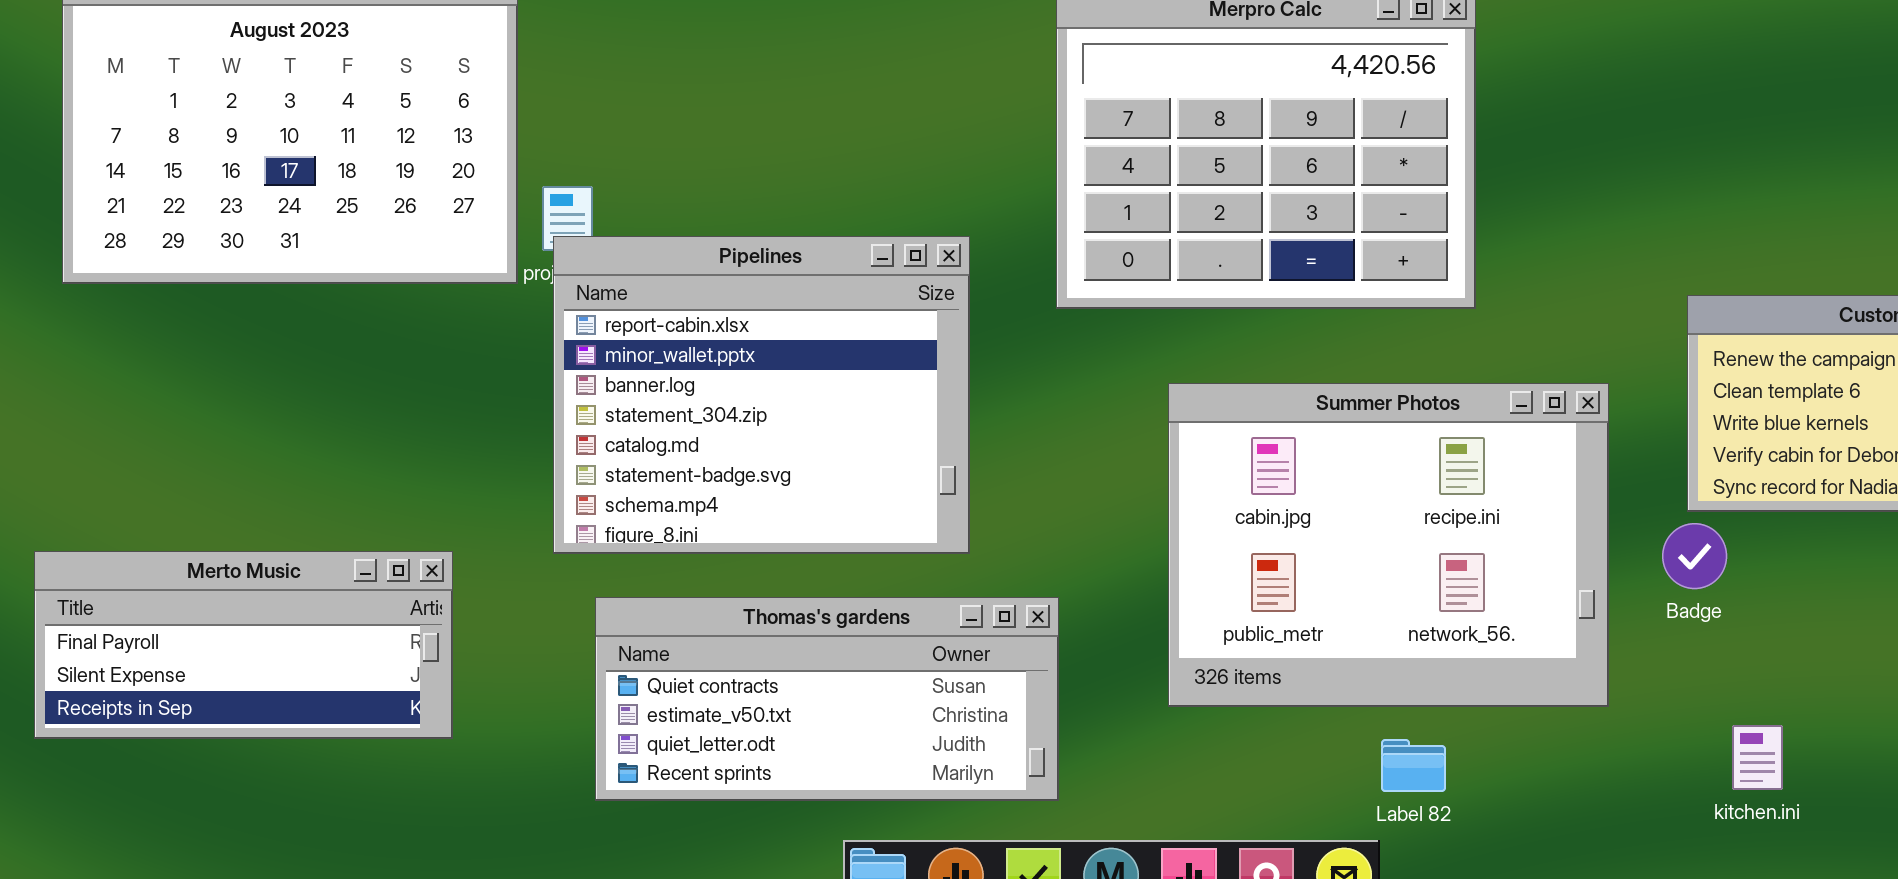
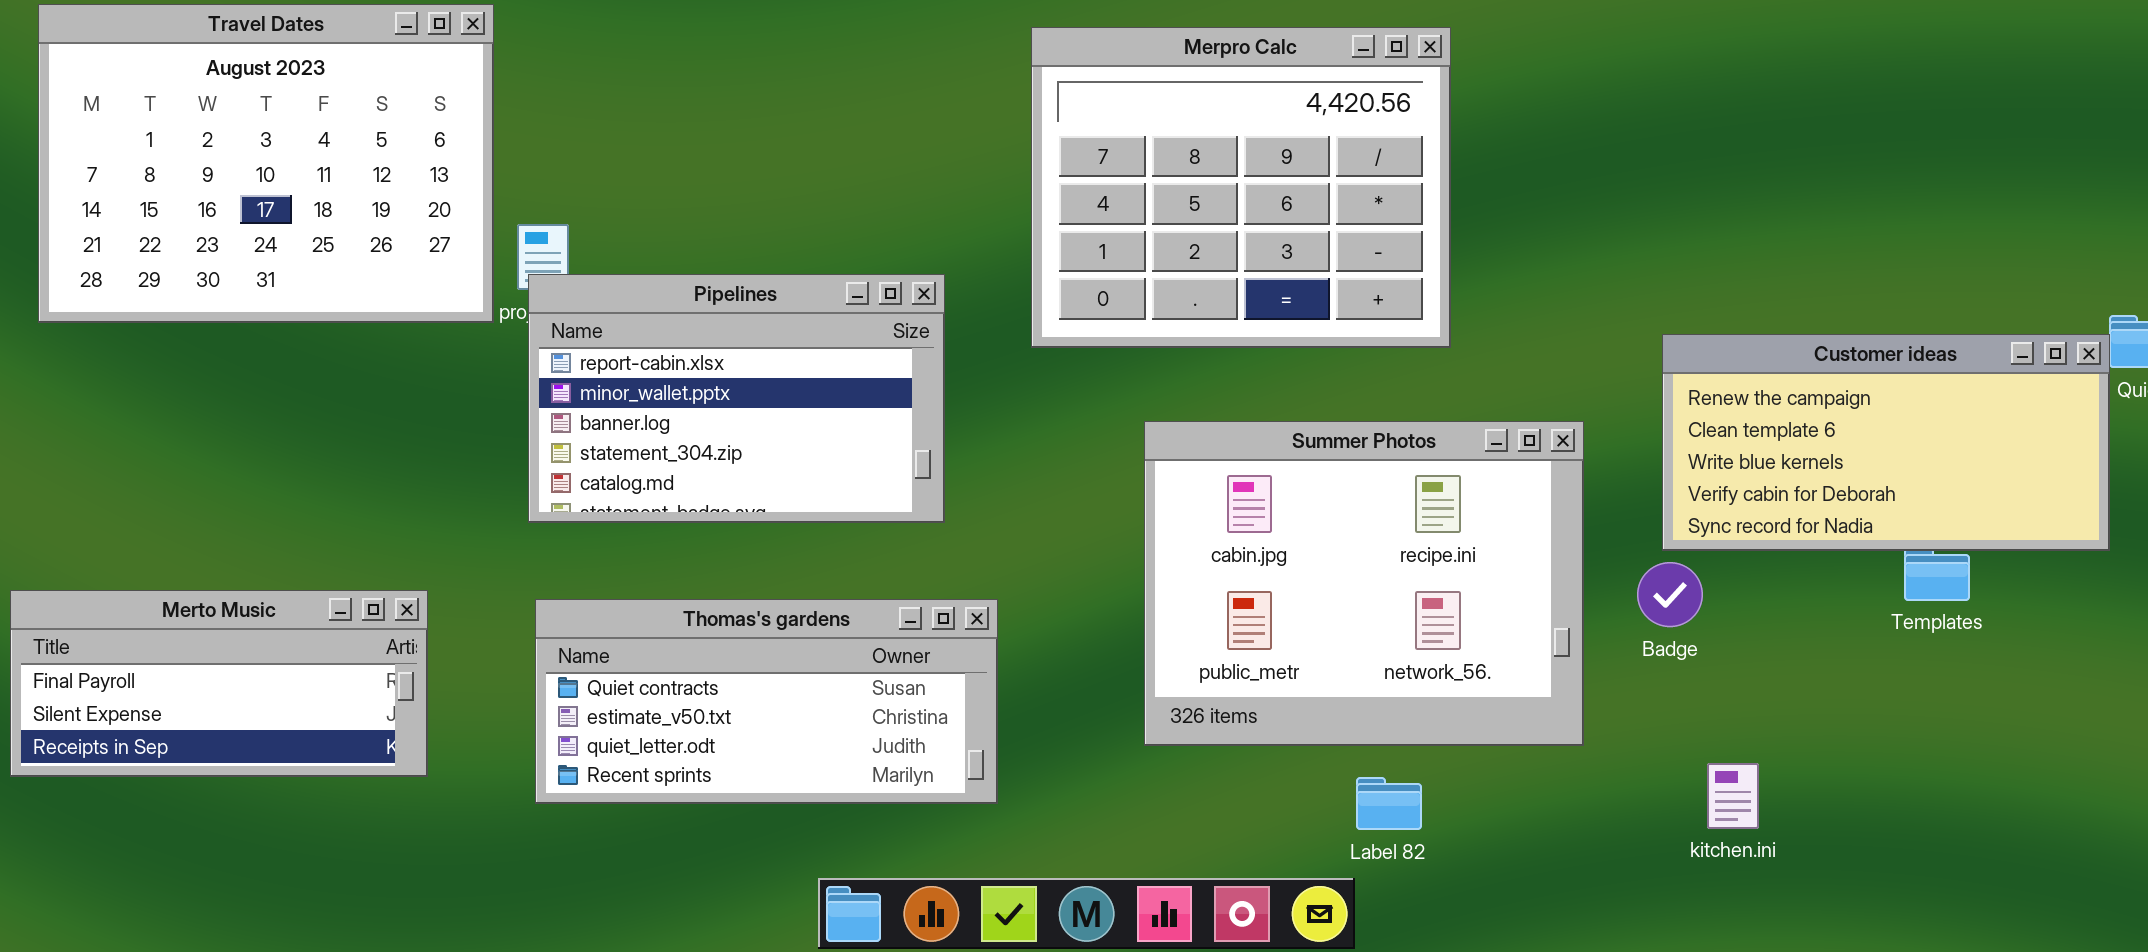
Pipelines: [553,236,970,554] -> [528,274,945,523], resized
Thomas's gardens: [595,597,1059,801] -> [535,599,998,804], moved

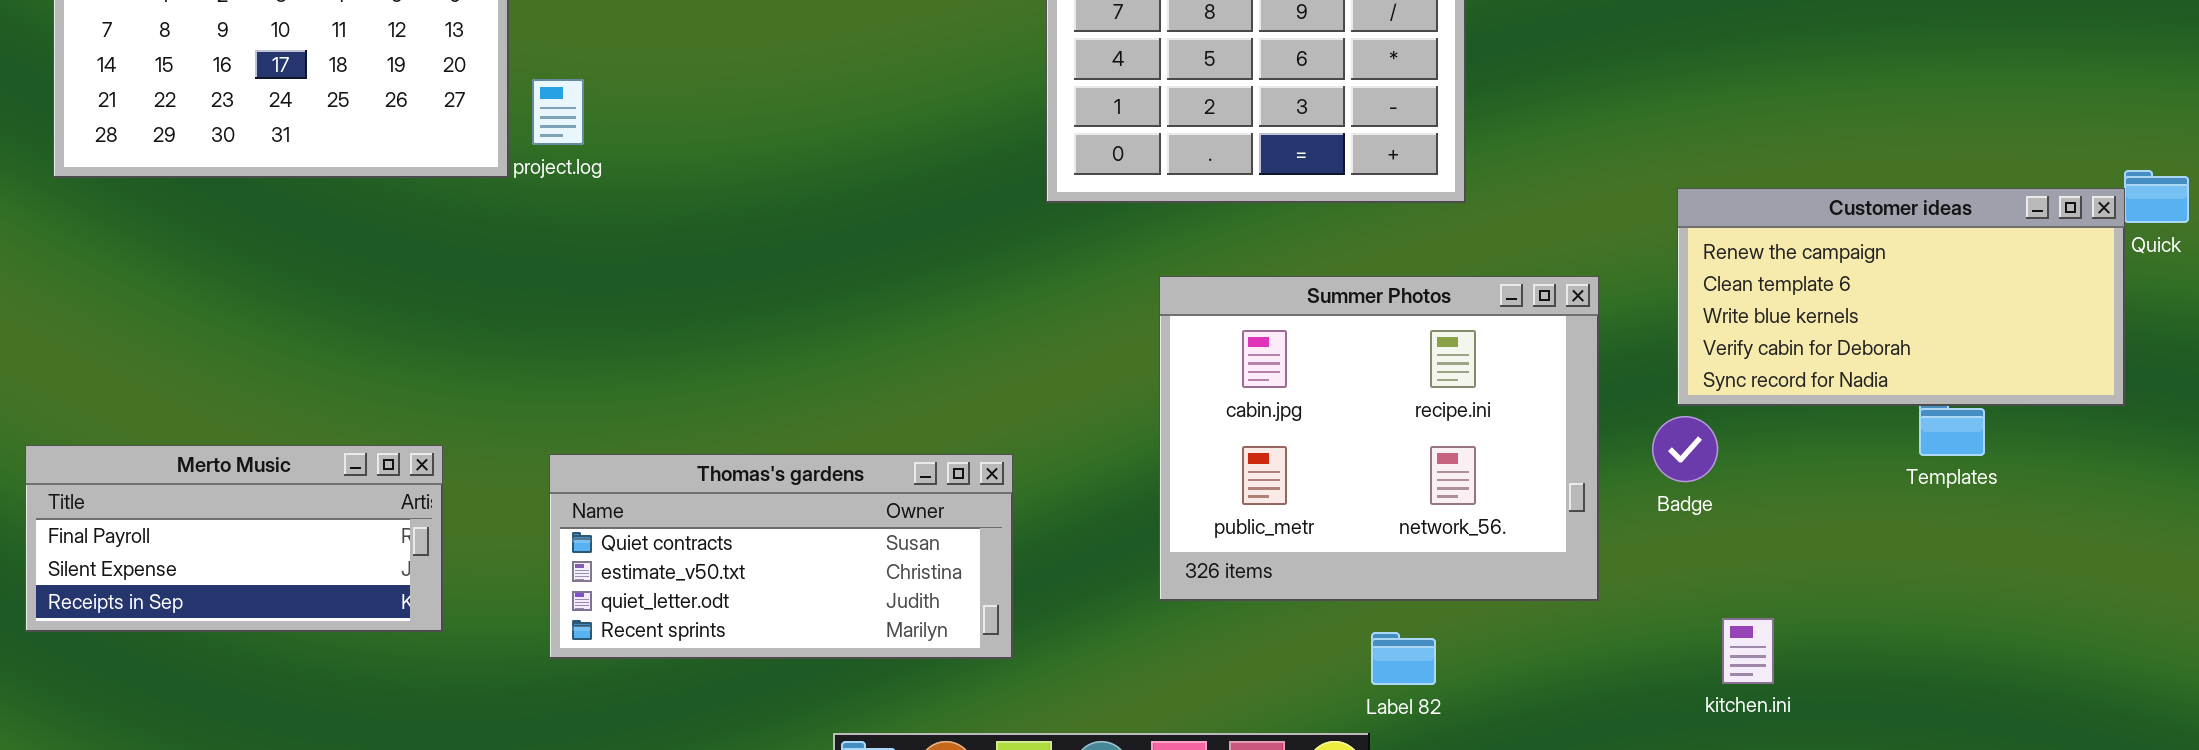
Pipelines: [528,274,945,523] -> none, closed

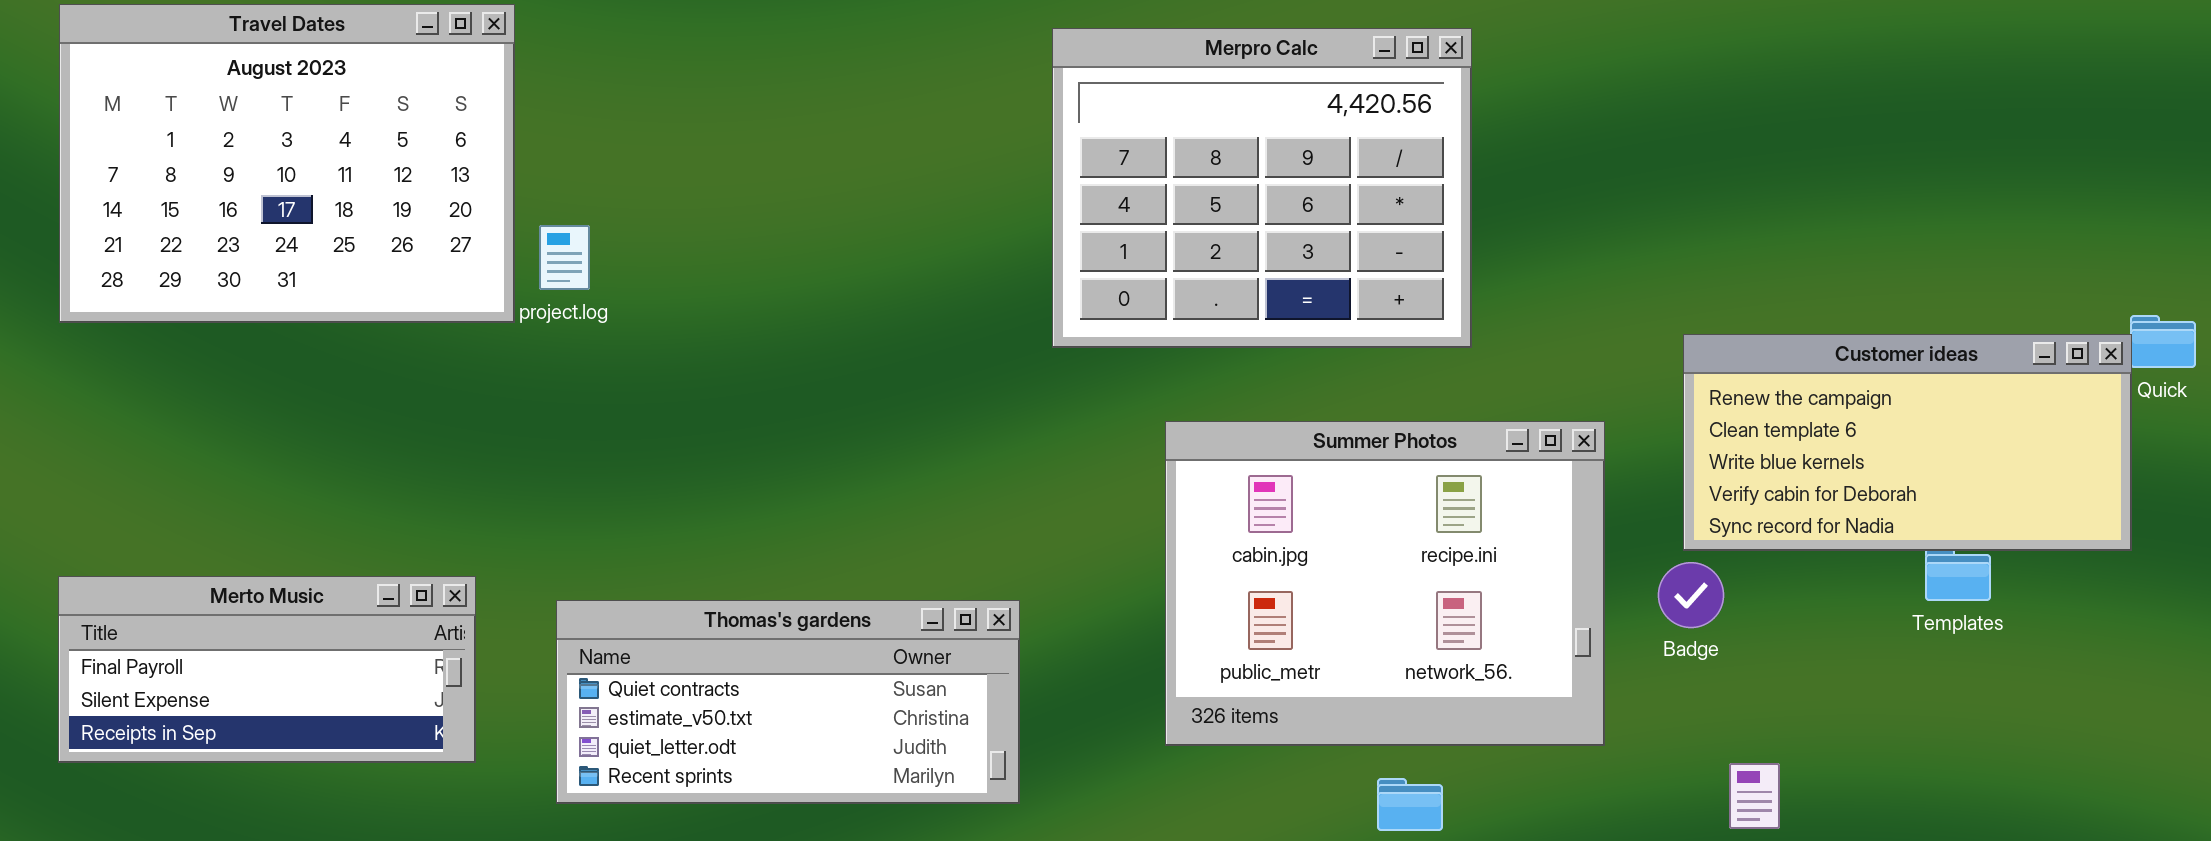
Merto Music: [25,445,443,632] -> [58,576,476,763], moved

